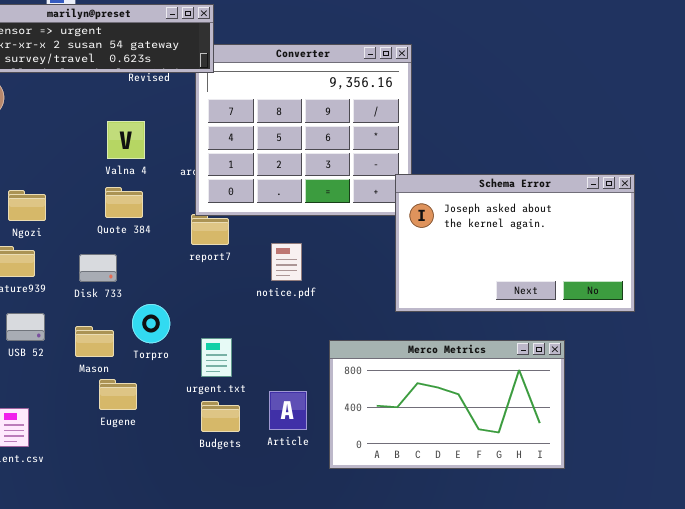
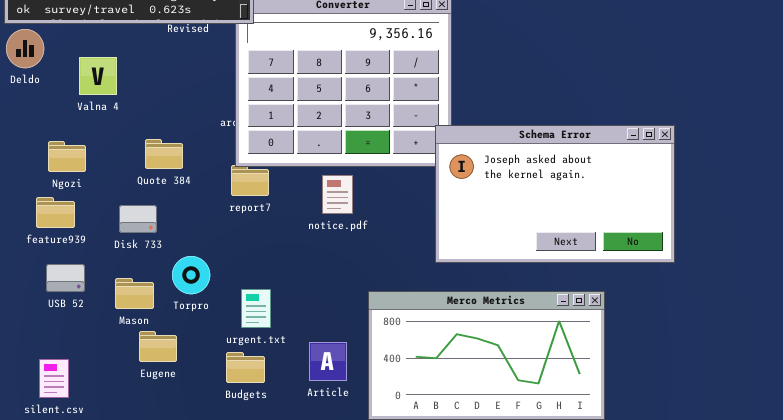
Valna 4: [107,121,145,159] -> [79,57,117,95], moved
notice.pdf: [271,243,302,281] -> [322,175,353,214], moved
Budgets: [201,401,240,432] -> [226,352,265,383], moved

